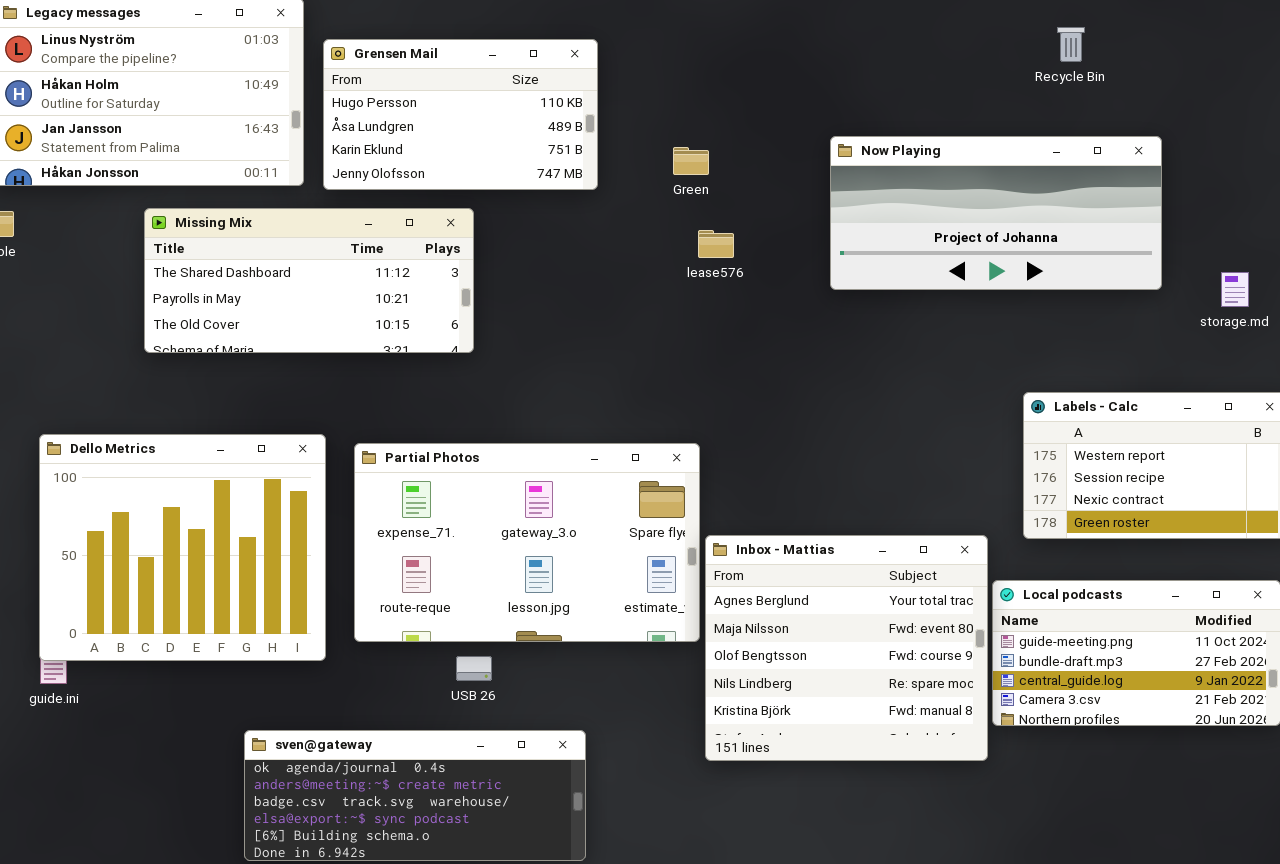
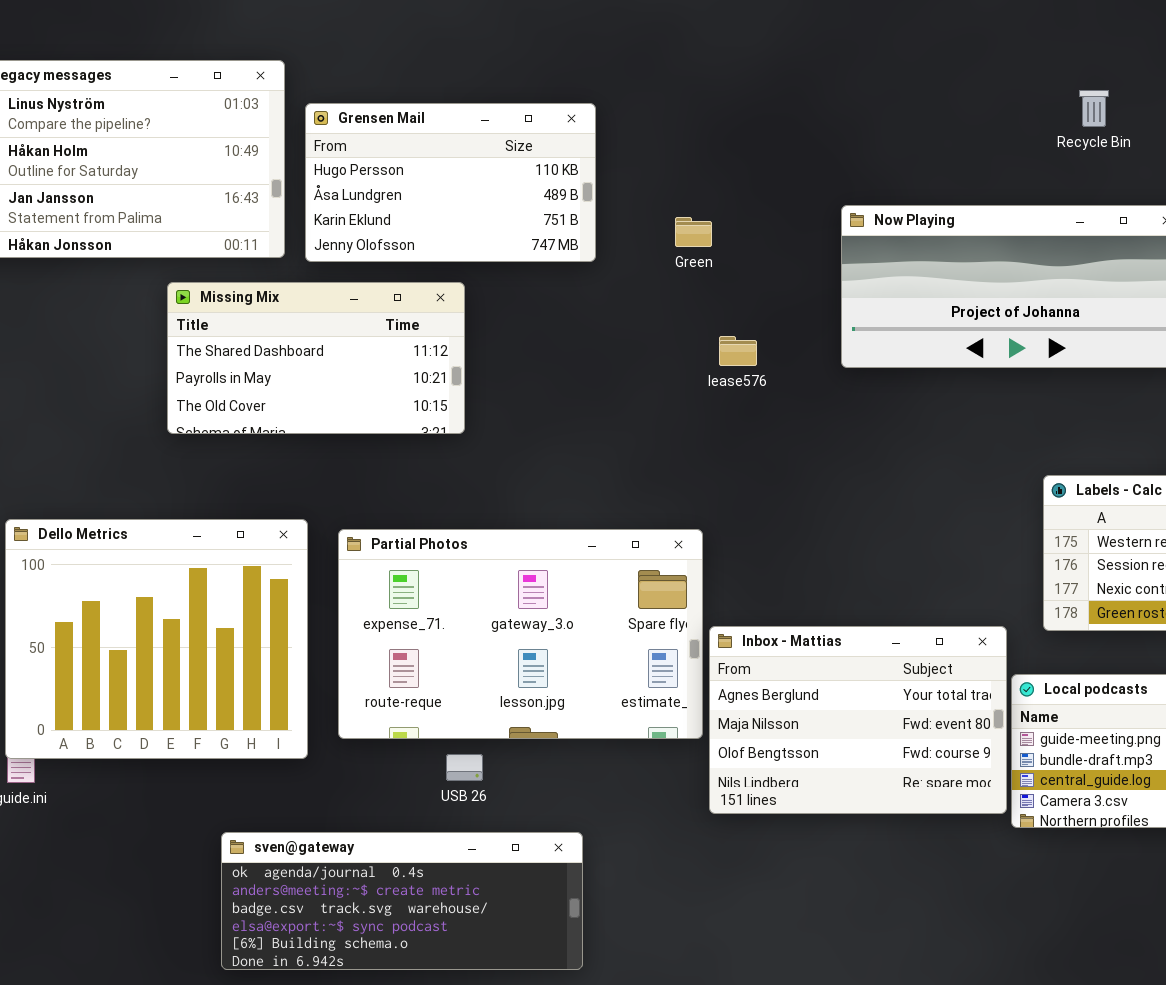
Missing Mix: [144,208,474,353] -> [167,282,465,434], resized
lease576: [698,230,734,258] -> [719,336,757,366], moved
Inbox - Mattias: [705,535,988,761] -> [709,626,1007,814], resized

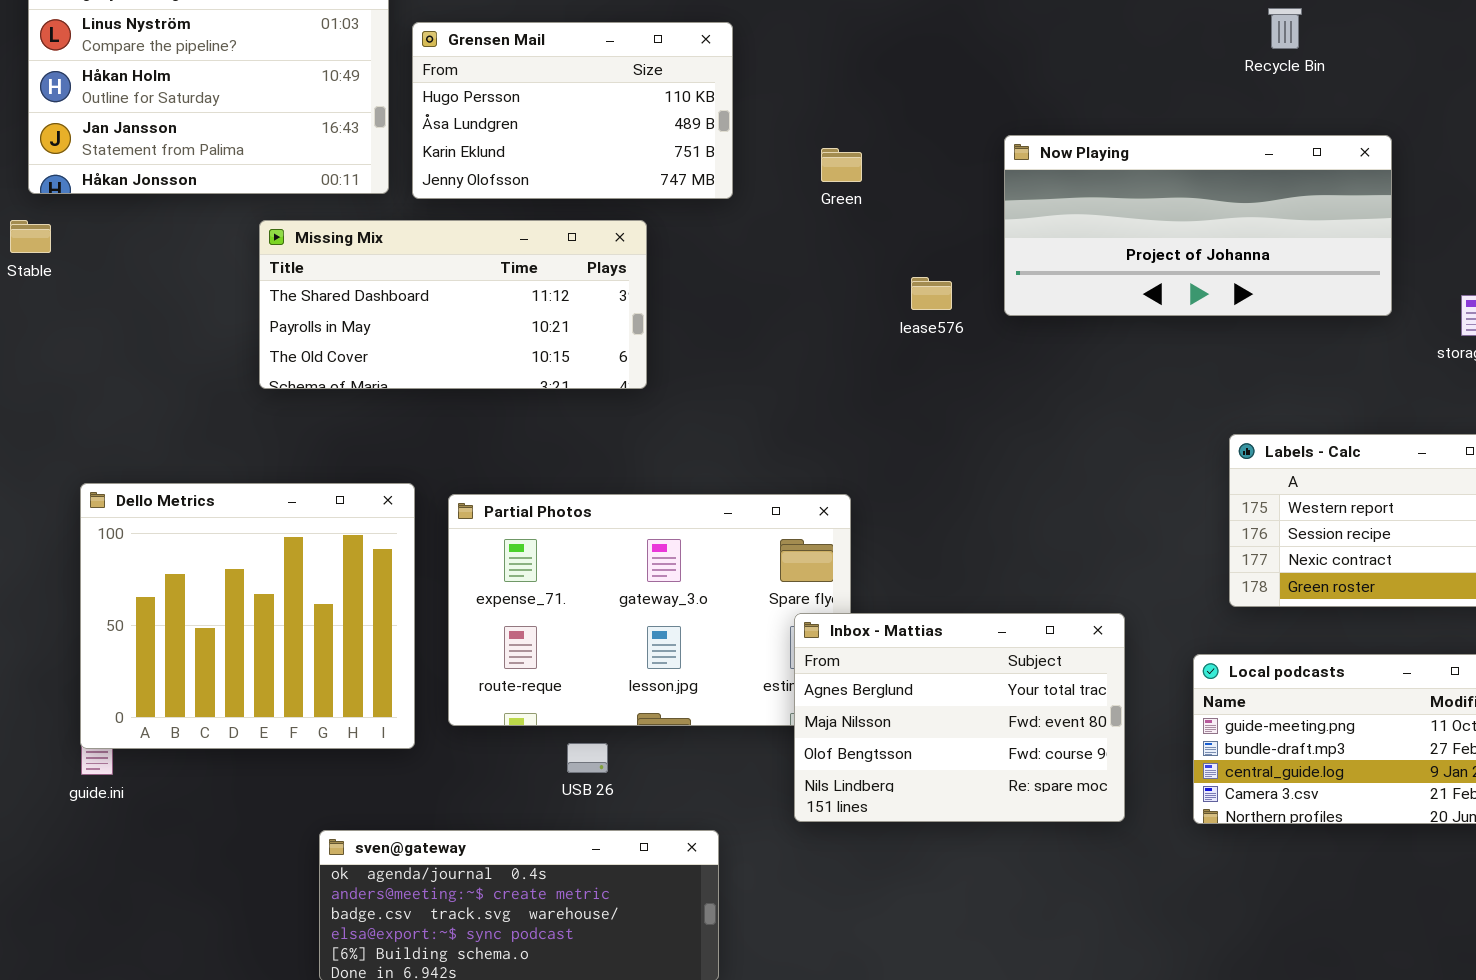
Missing Mix: [167,282,465,434] -> [259,220,647,389], resized
lease576: [719,336,757,366] -> [911,277,952,310], moved
Inbox - Mattias: [709,626,1007,814] -> [794,613,1125,822], moved

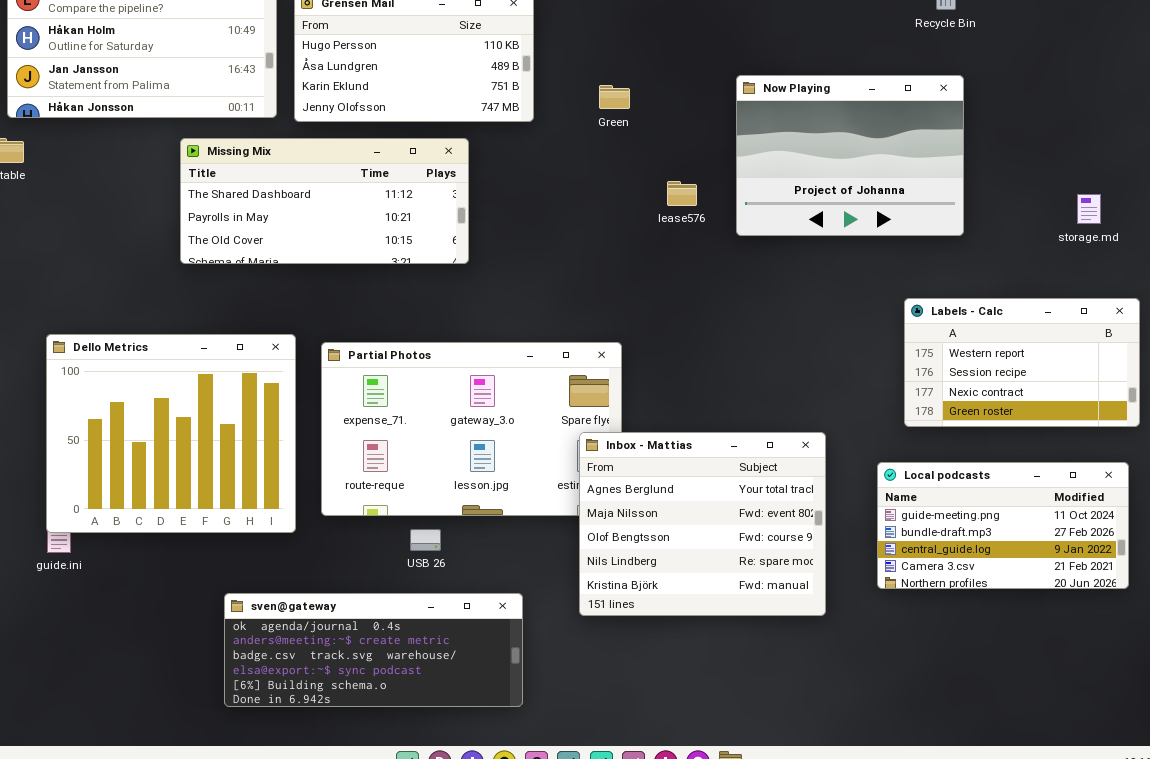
Now Playing: [1004,135,1392,316] -> [736,75,964,236], resized
Inbox - Mattias: [794,613,1125,822] -> [579,432,826,616], resized

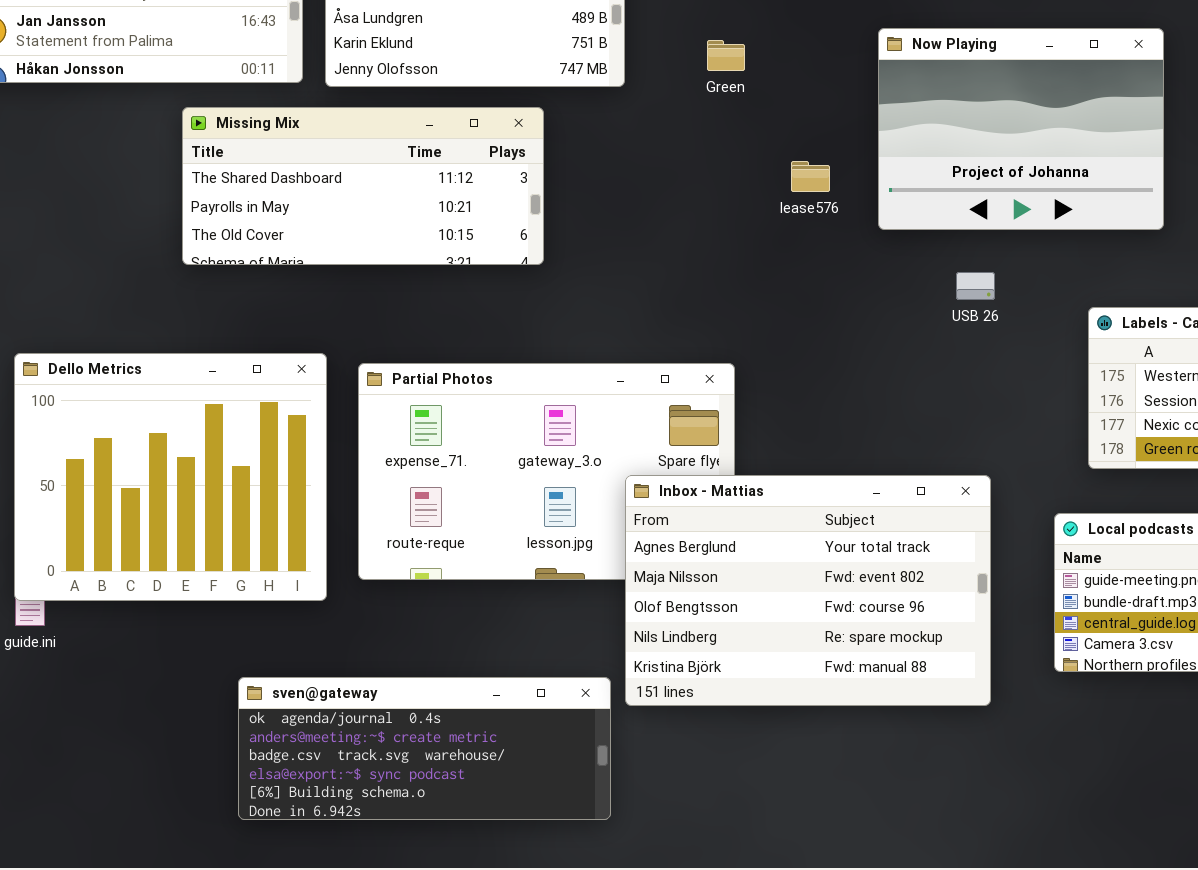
Inbox - Mattias: [579,432,826,616] -> [625,475,991,706], resized
USB 26: [410,529,441,551] -> [956,272,995,300], moved

